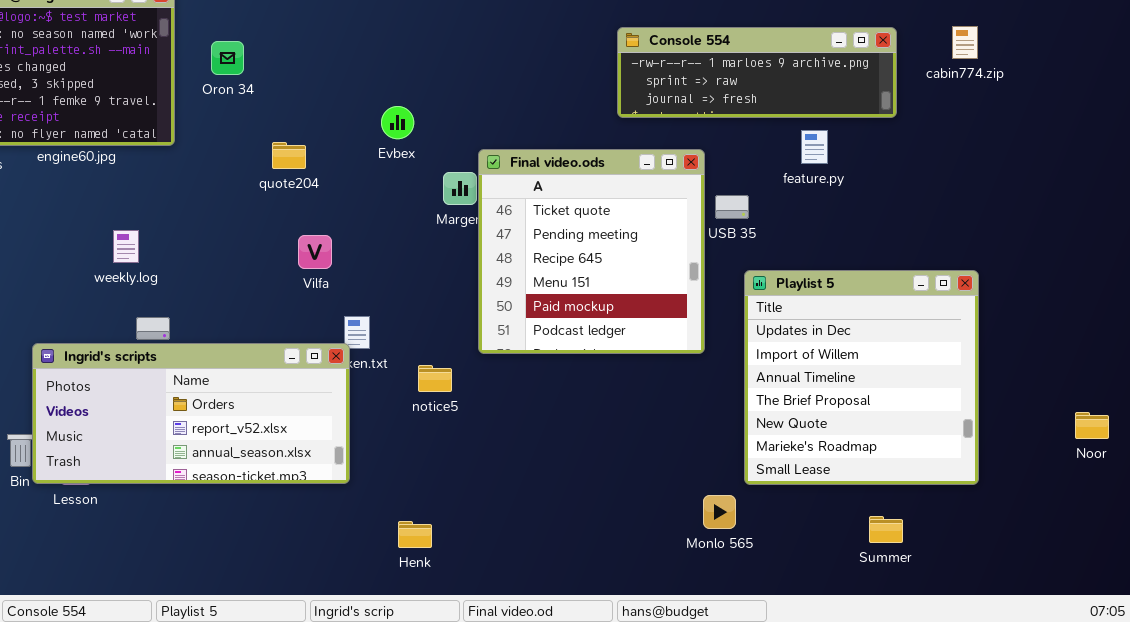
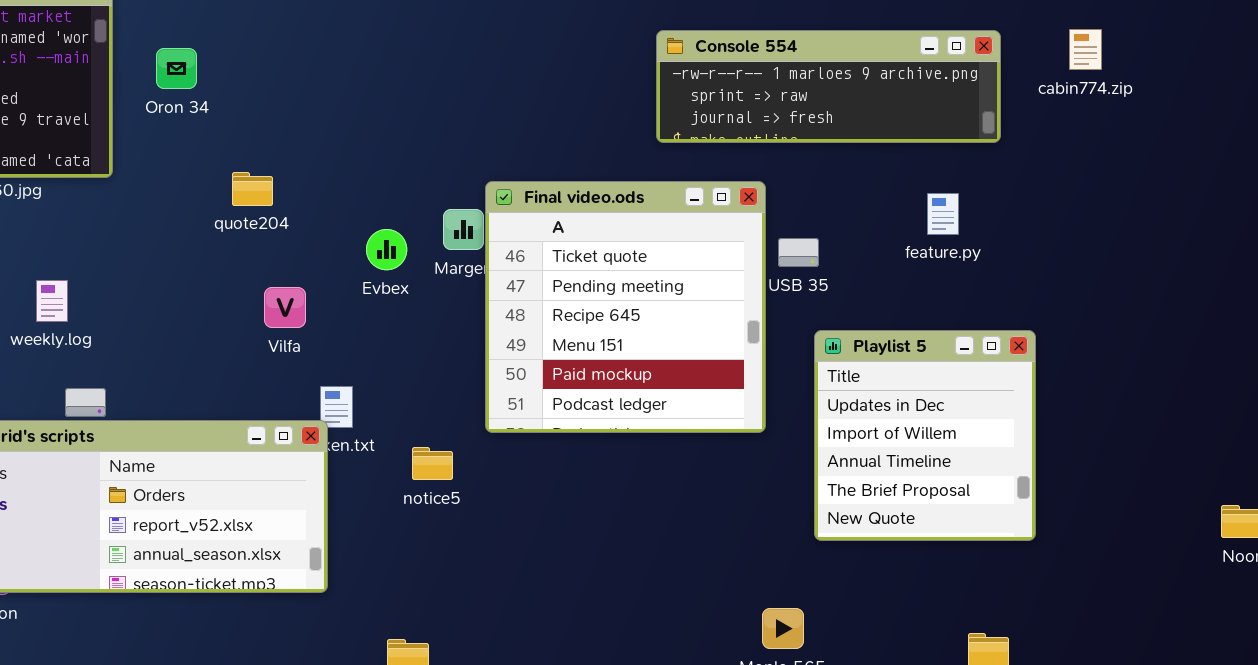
Evbex: [381,106,414,139] -> [366,229,407,270], moved
feature.py: [801,130,828,164] -> [927,193,959,235], moved
Playlist 5: [744,270,979,485] -> [814,330,1036,541], resized

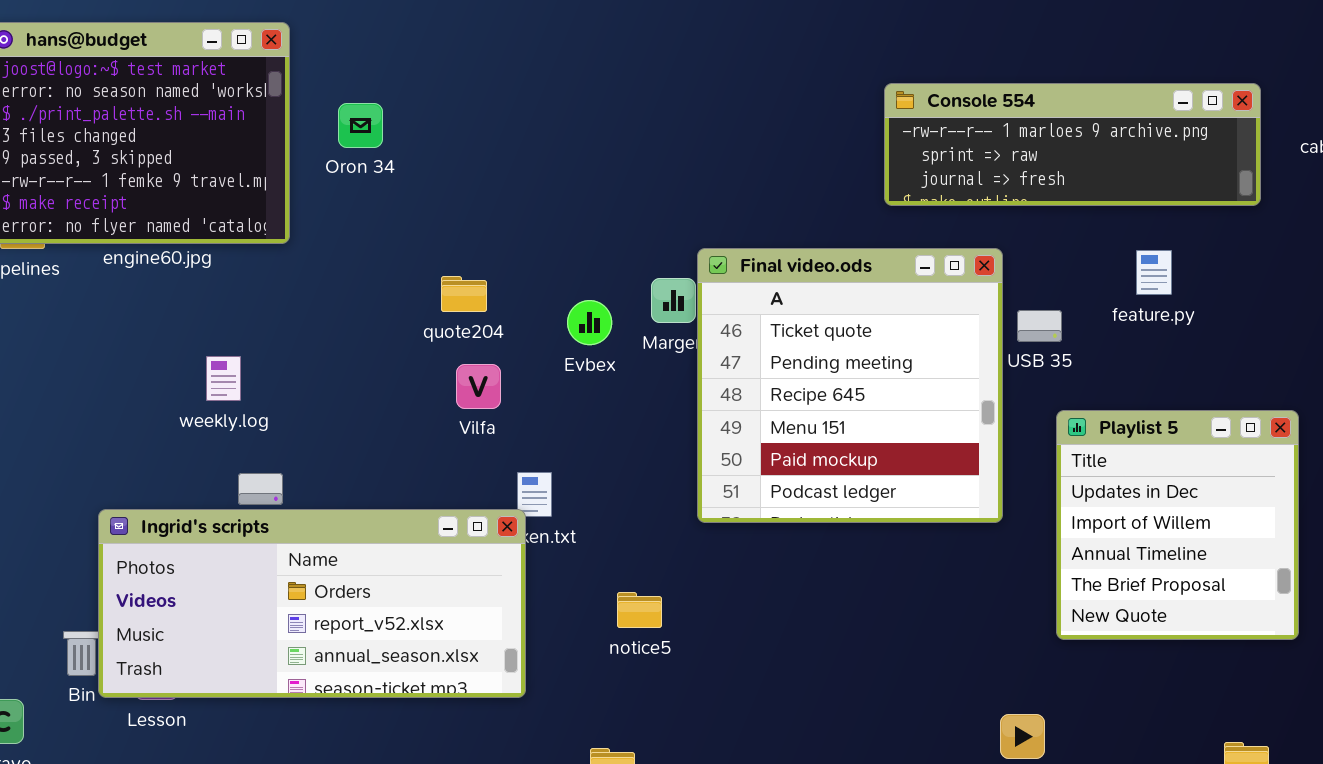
quote204: [232,172,273,206] -> [441,276,487,312], moved
feature.py: [927,193,959,235] -> [1136,250,1172,295], moved
notice5: [412,447,453,480] -> [617,592,662,628], moved

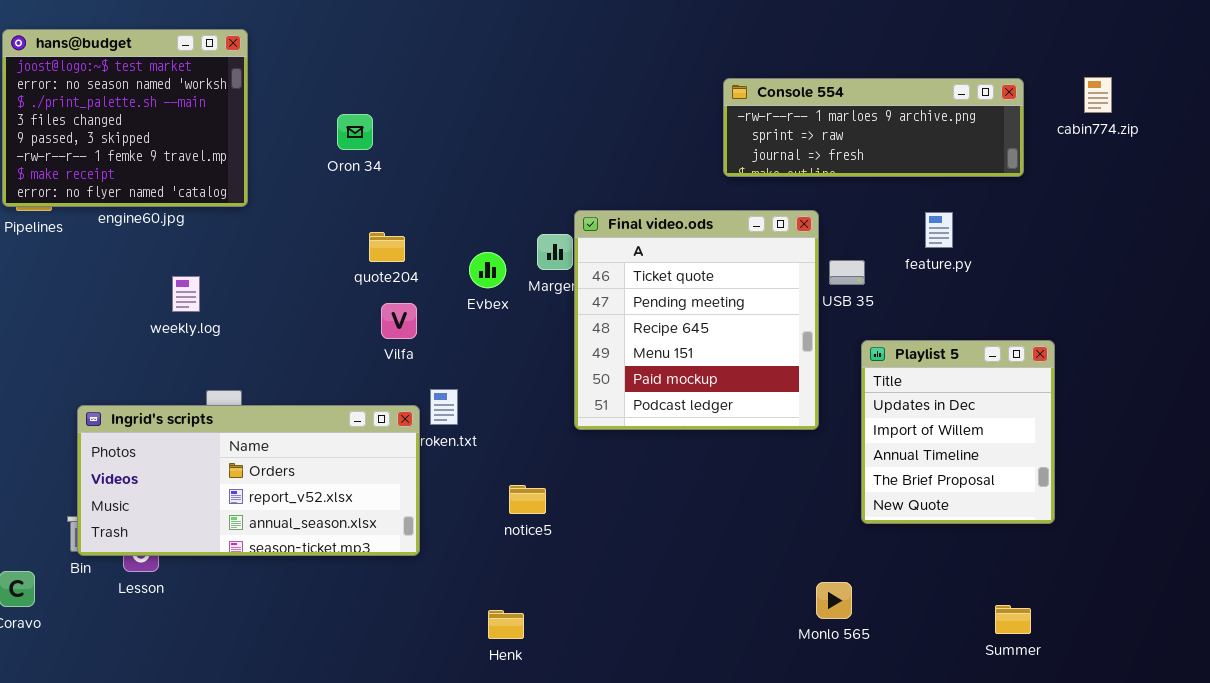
Oron 34: [338,103,383,148] -> [337,114,373,150], moved
weekly.log: [206,356,241,401] -> [172,276,200,312], moved
Ingrid's scripts: [98,509,526,698] -> [77,405,420,556], moved

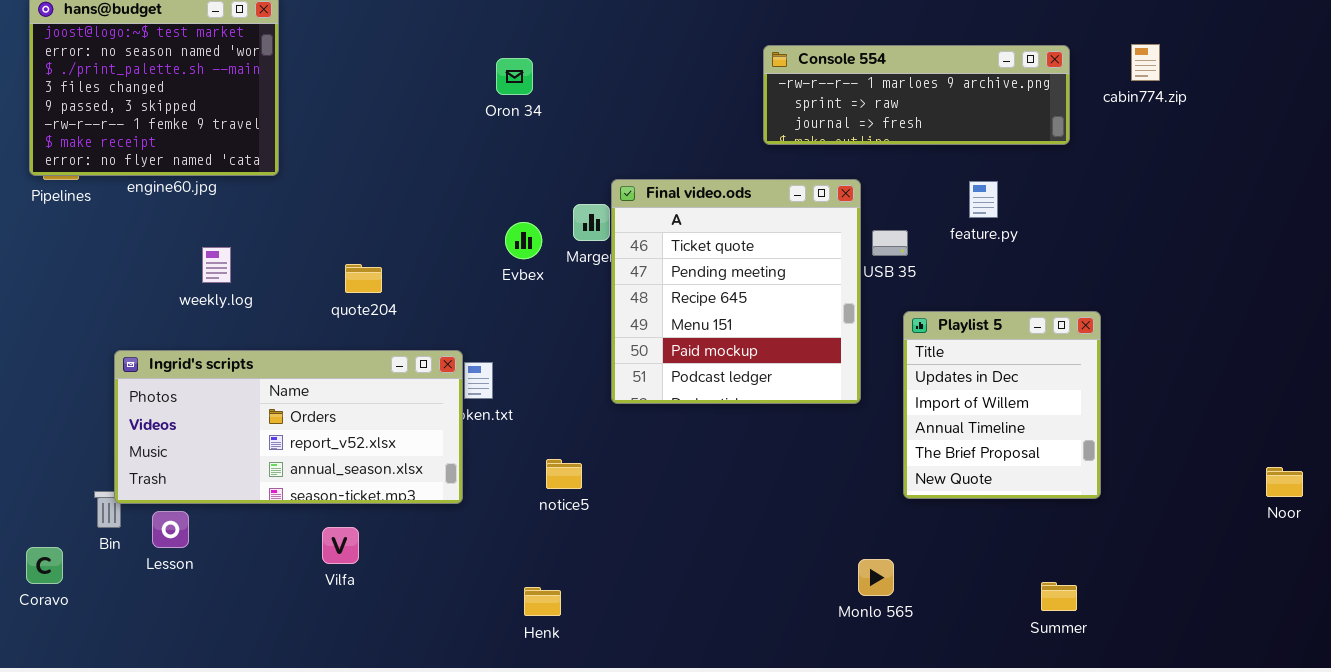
Oron 34: [337,114,373,150] -> [496,58,533,95], moved
quote204: [369,232,405,262] -> [345,264,382,293], moved
Vilfa: [381,303,417,339] -> [322,527,359,564], moved
Ingrid's scripts: [77,405,420,556] -> [114,350,463,504], moved

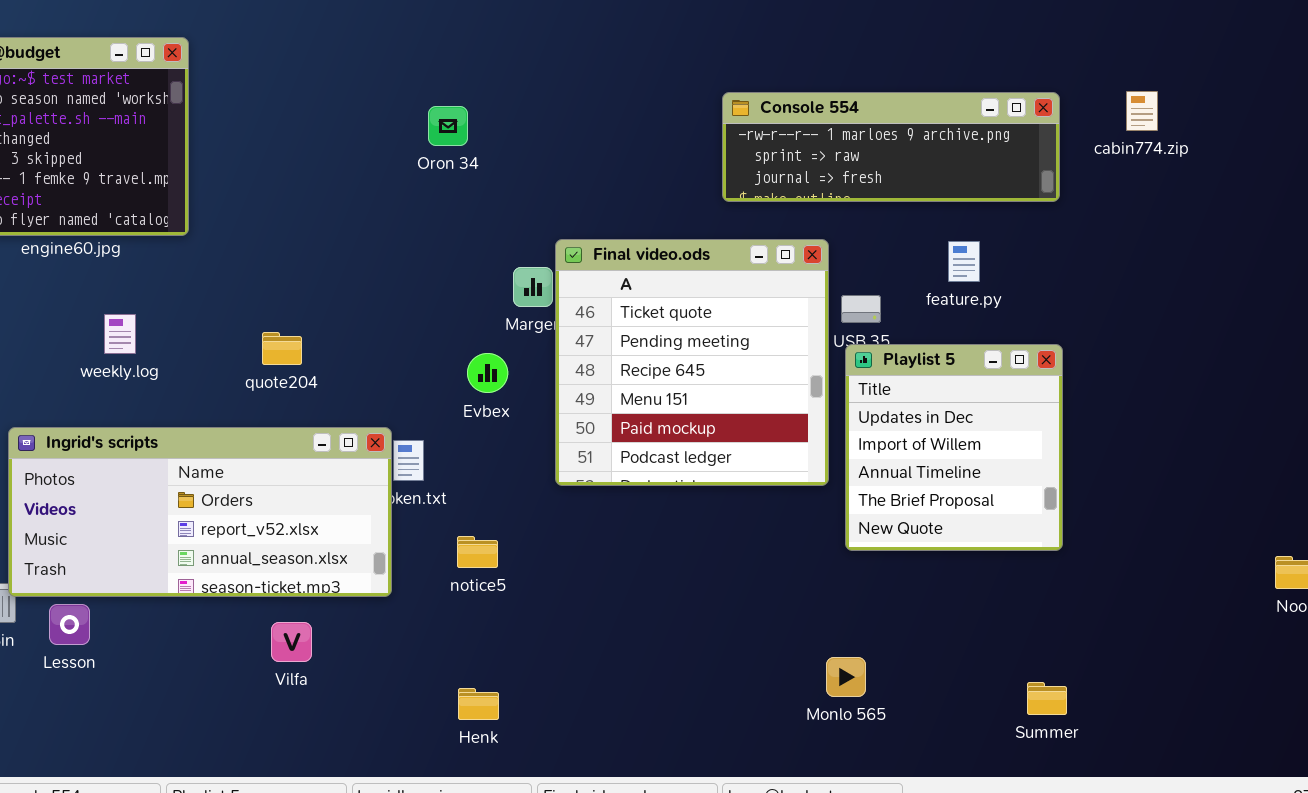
Evbex: [505,222,542,259] -> [467,353,508,393], moved
Playlist 5: [903,311,1101,499] -> [845,344,1063,551], moved
notice5: [546,459,582,489] -> [457,536,498,568], moved
Vilfa: [322,527,359,564] -> [271,622,312,662], moved

